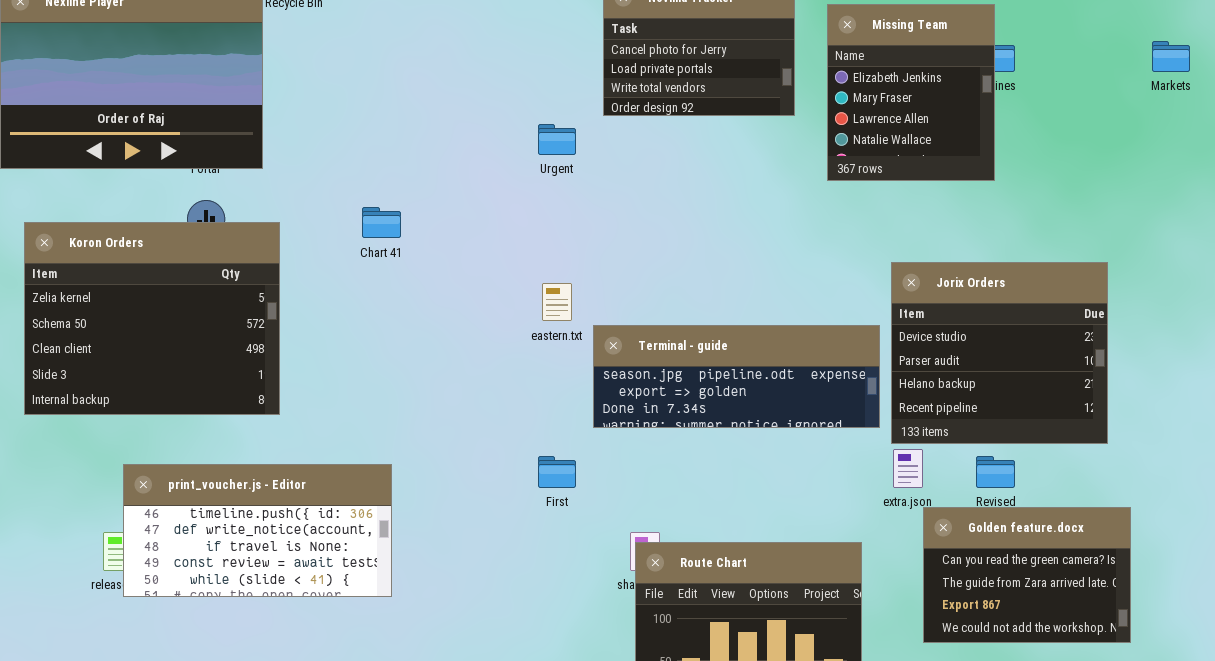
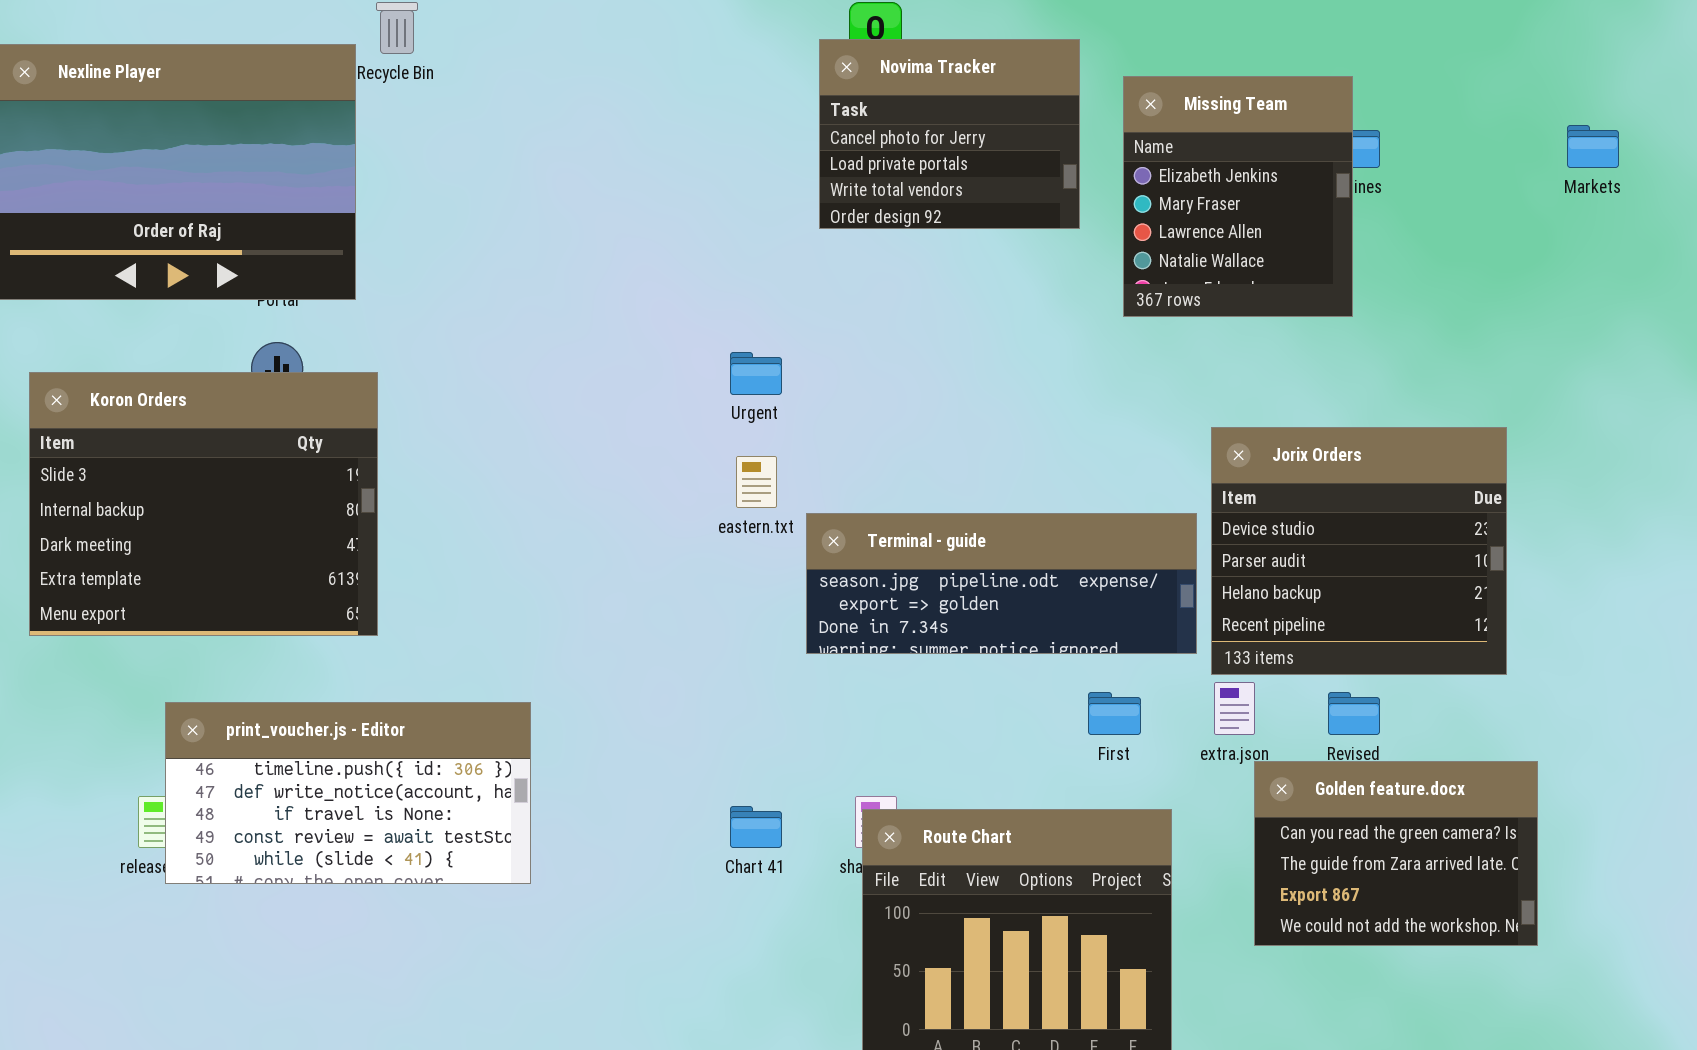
Urgent: [538,124,576,155] -> [730,352,782,395], moved
Chart 41: [362,207,401,238] -> [730,806,782,848], moved
Koron Orders: [24,222,280,415] -> [29,372,378,636], scrolled down 3 rows
First: [538,456,576,488] -> [1088,692,1141,735], moved

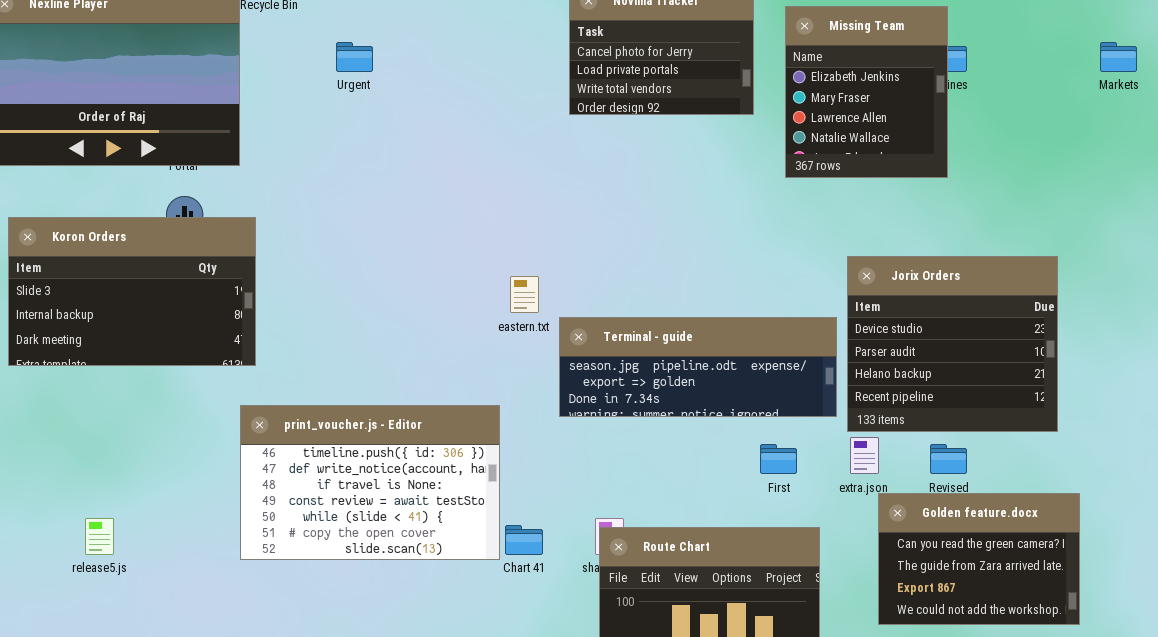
Urgent: [730,352,782,395] -> [336,42,373,72], moved
Koron Orders: [29,372,378,636] -> [8,217,256,366], resized
print_voucher.js - Editor: [165,702,531,884] -> [240,405,500,560], moved, resized

